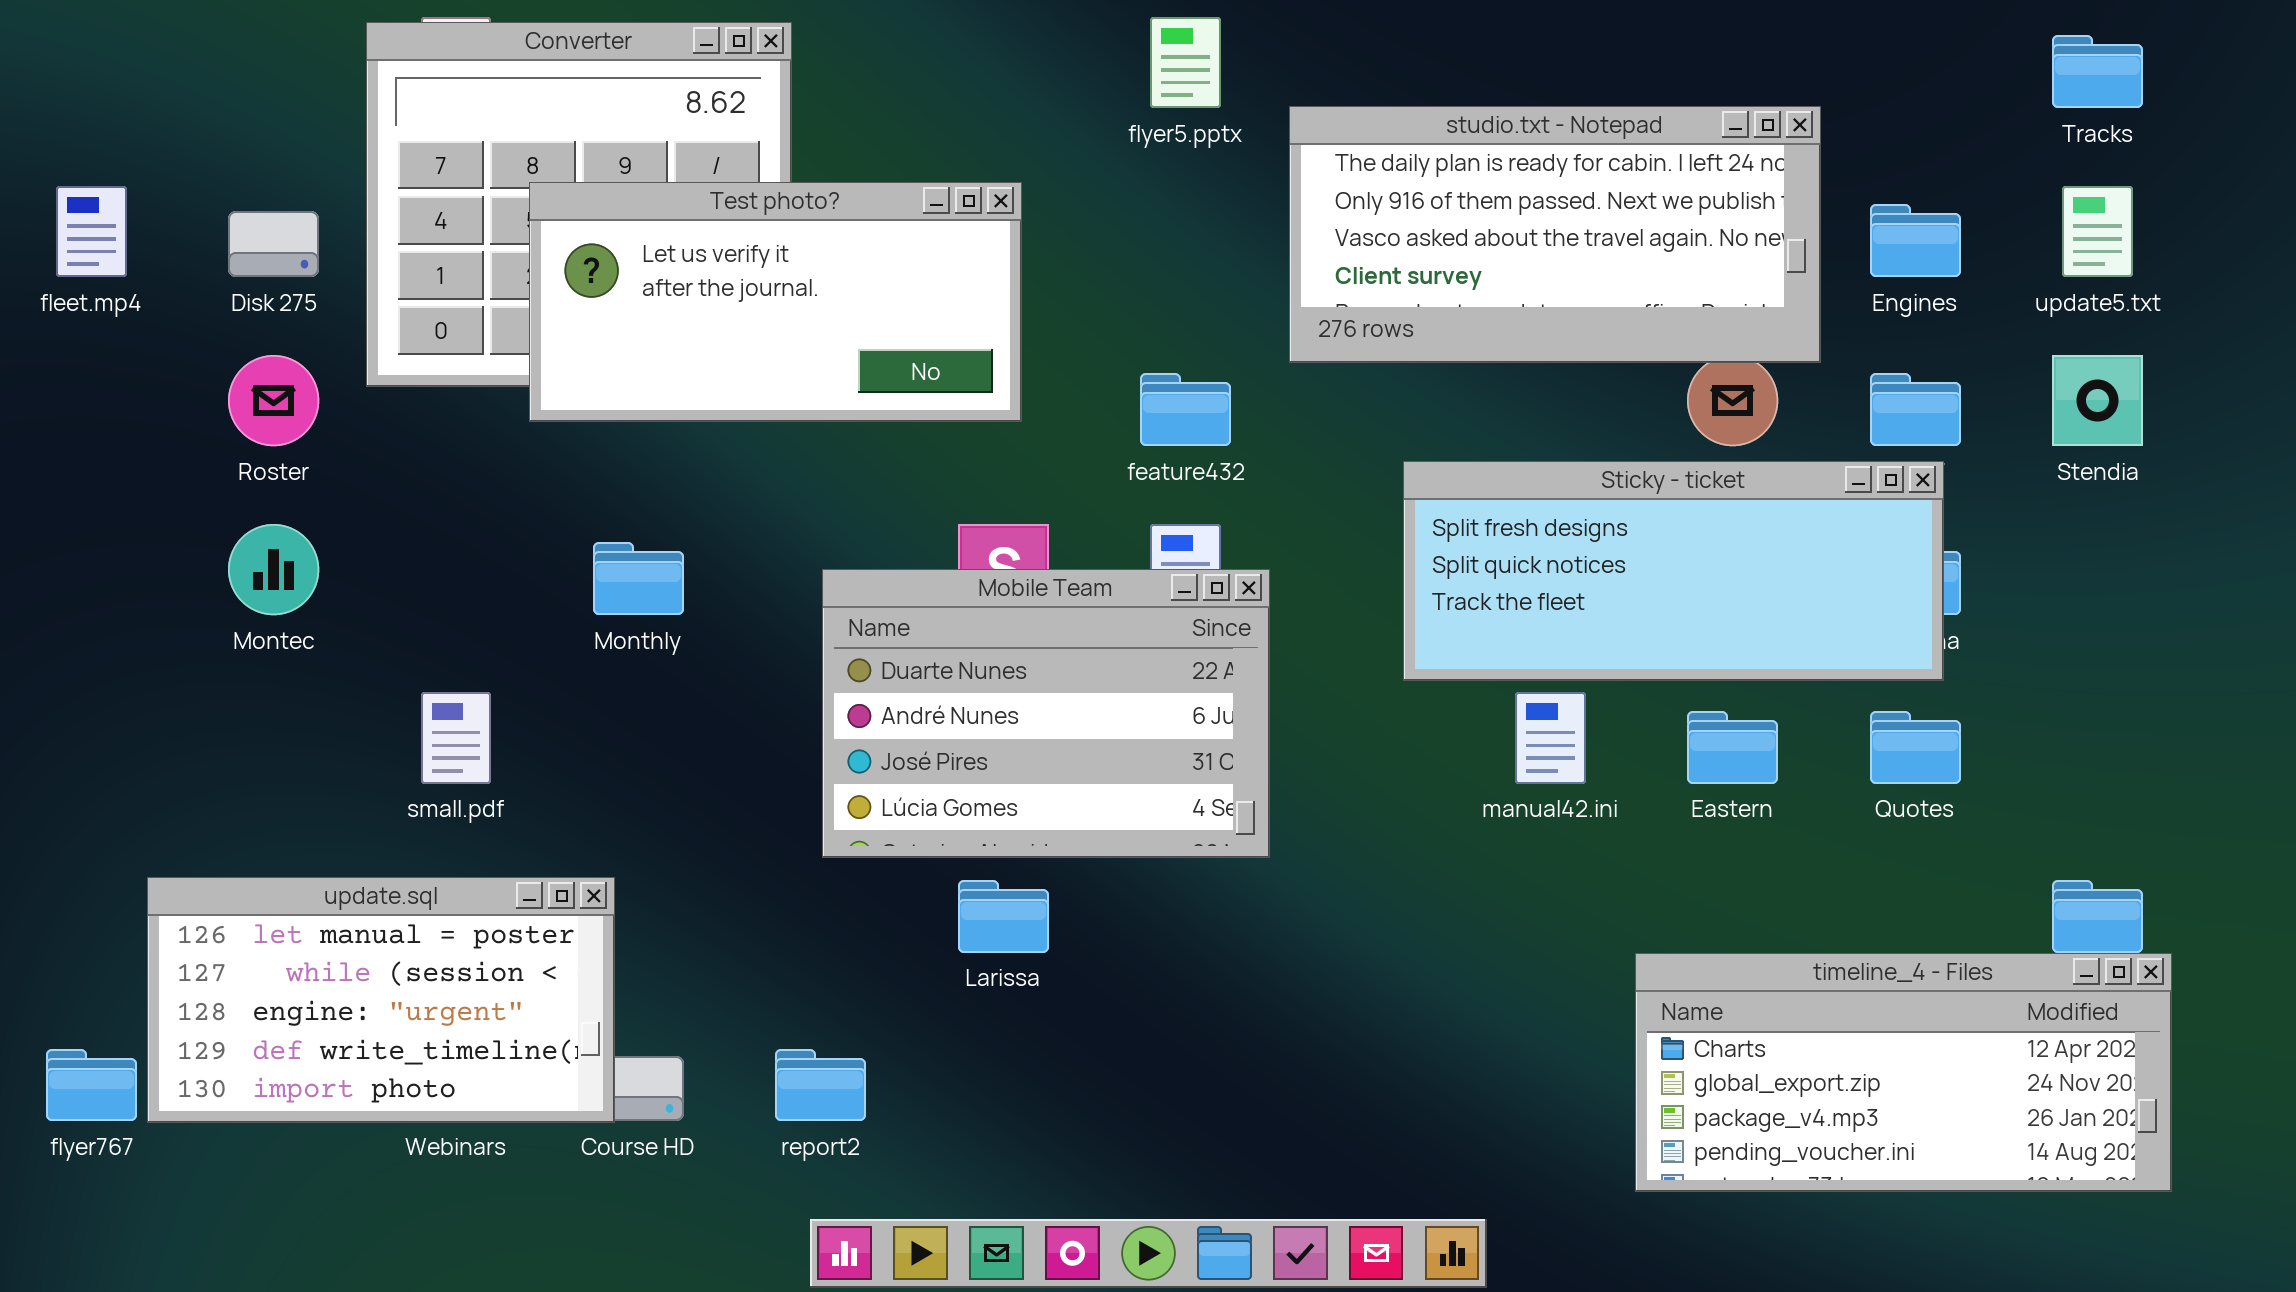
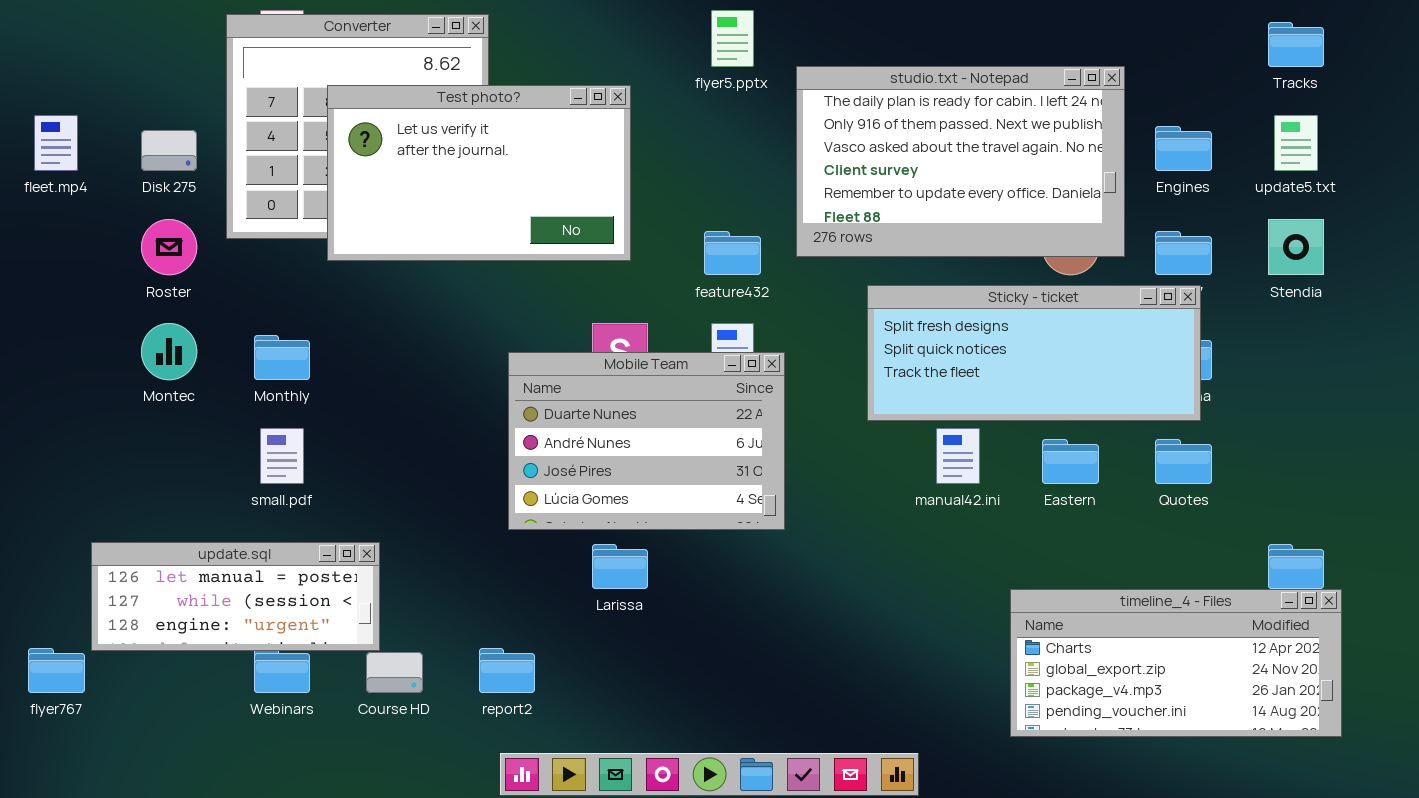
studio.txt - Notepad: [1289,106,1821,363] -> [796,66,1125,257], resized
Test photo?: [529,182,1022,422] -> [327,85,631,261], resized
Monthly: [593,542,684,615] -> [254,335,310,380], moved
update.sql: [147,877,615,1123] -> [91,542,380,651], resized

